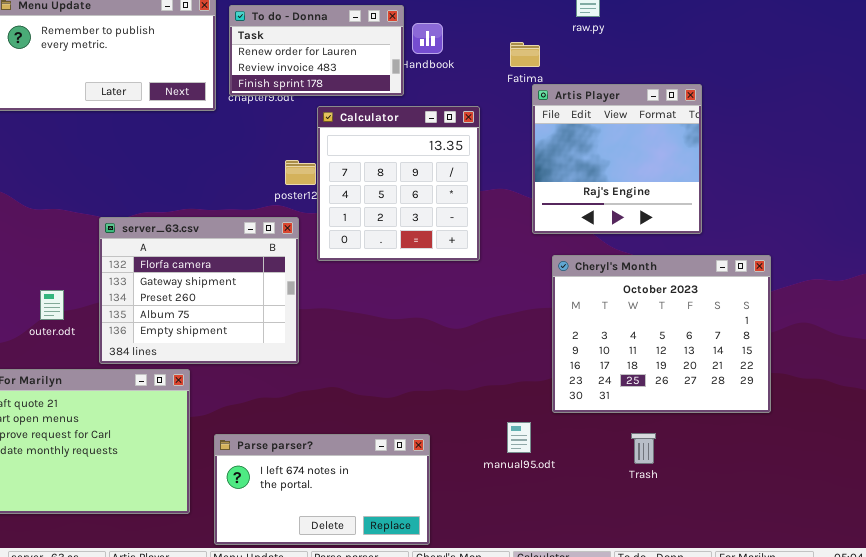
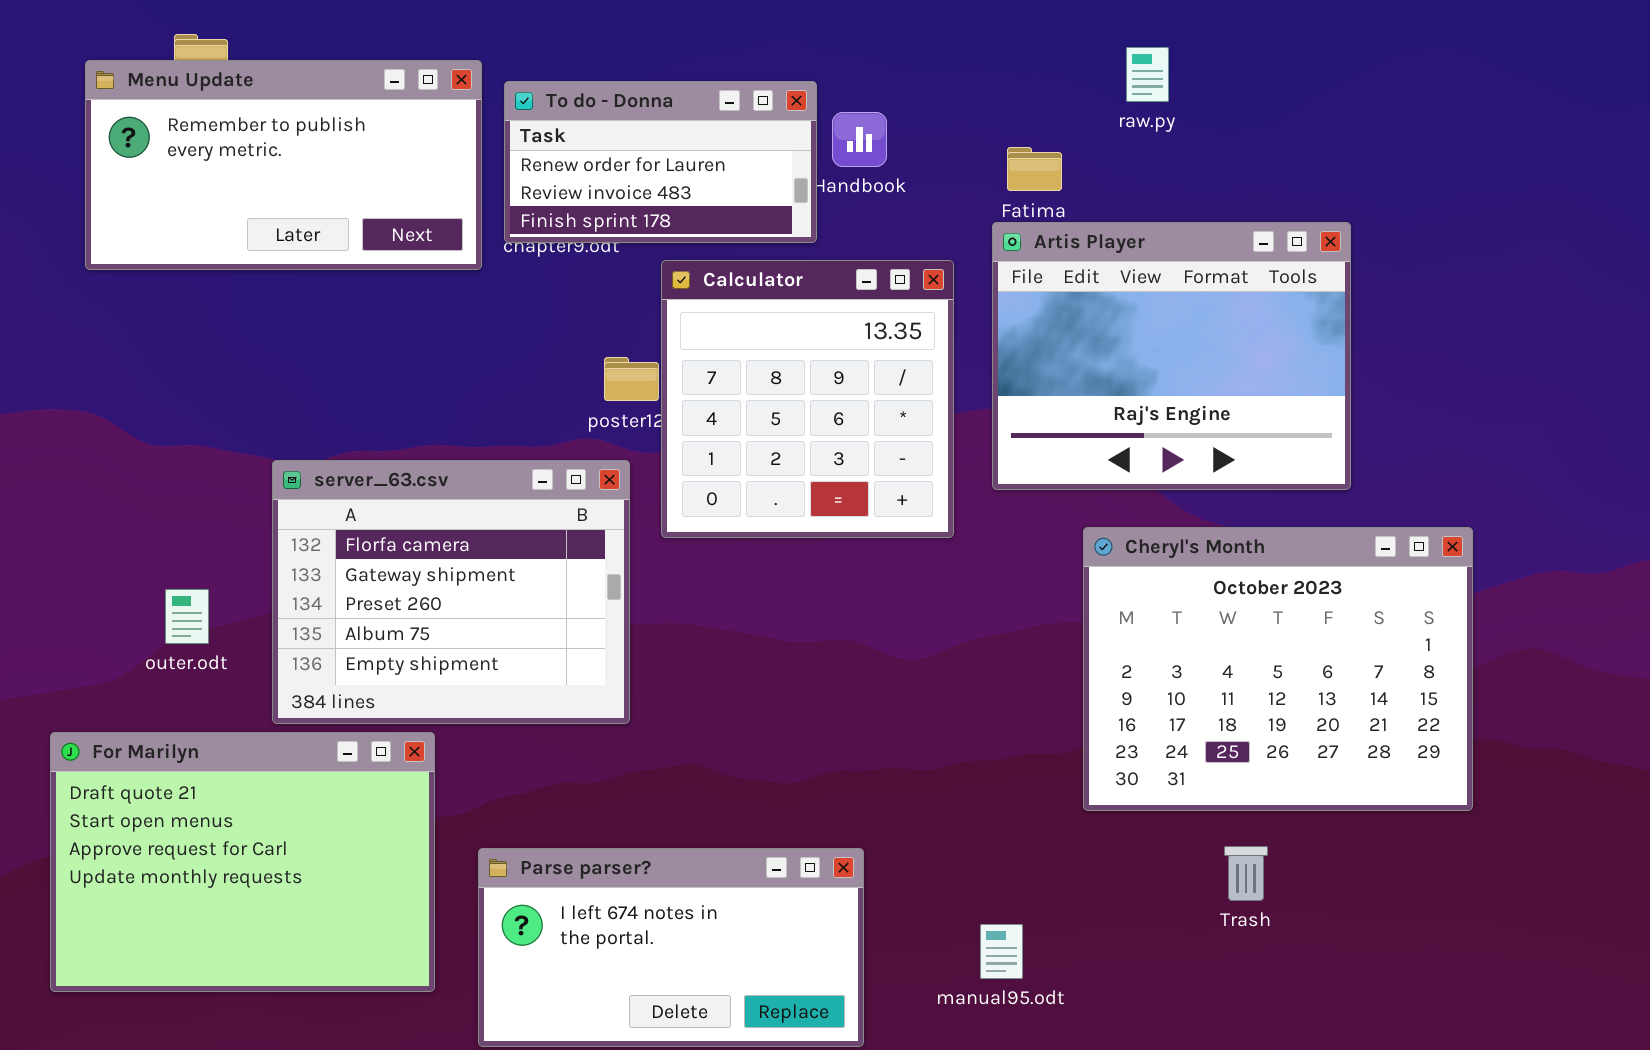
Artis Player: [532,84,702,234] -> [992,222,1351,490], resized
manual95.odt: [507,422,531,453] -> [980,924,1023,979], moved

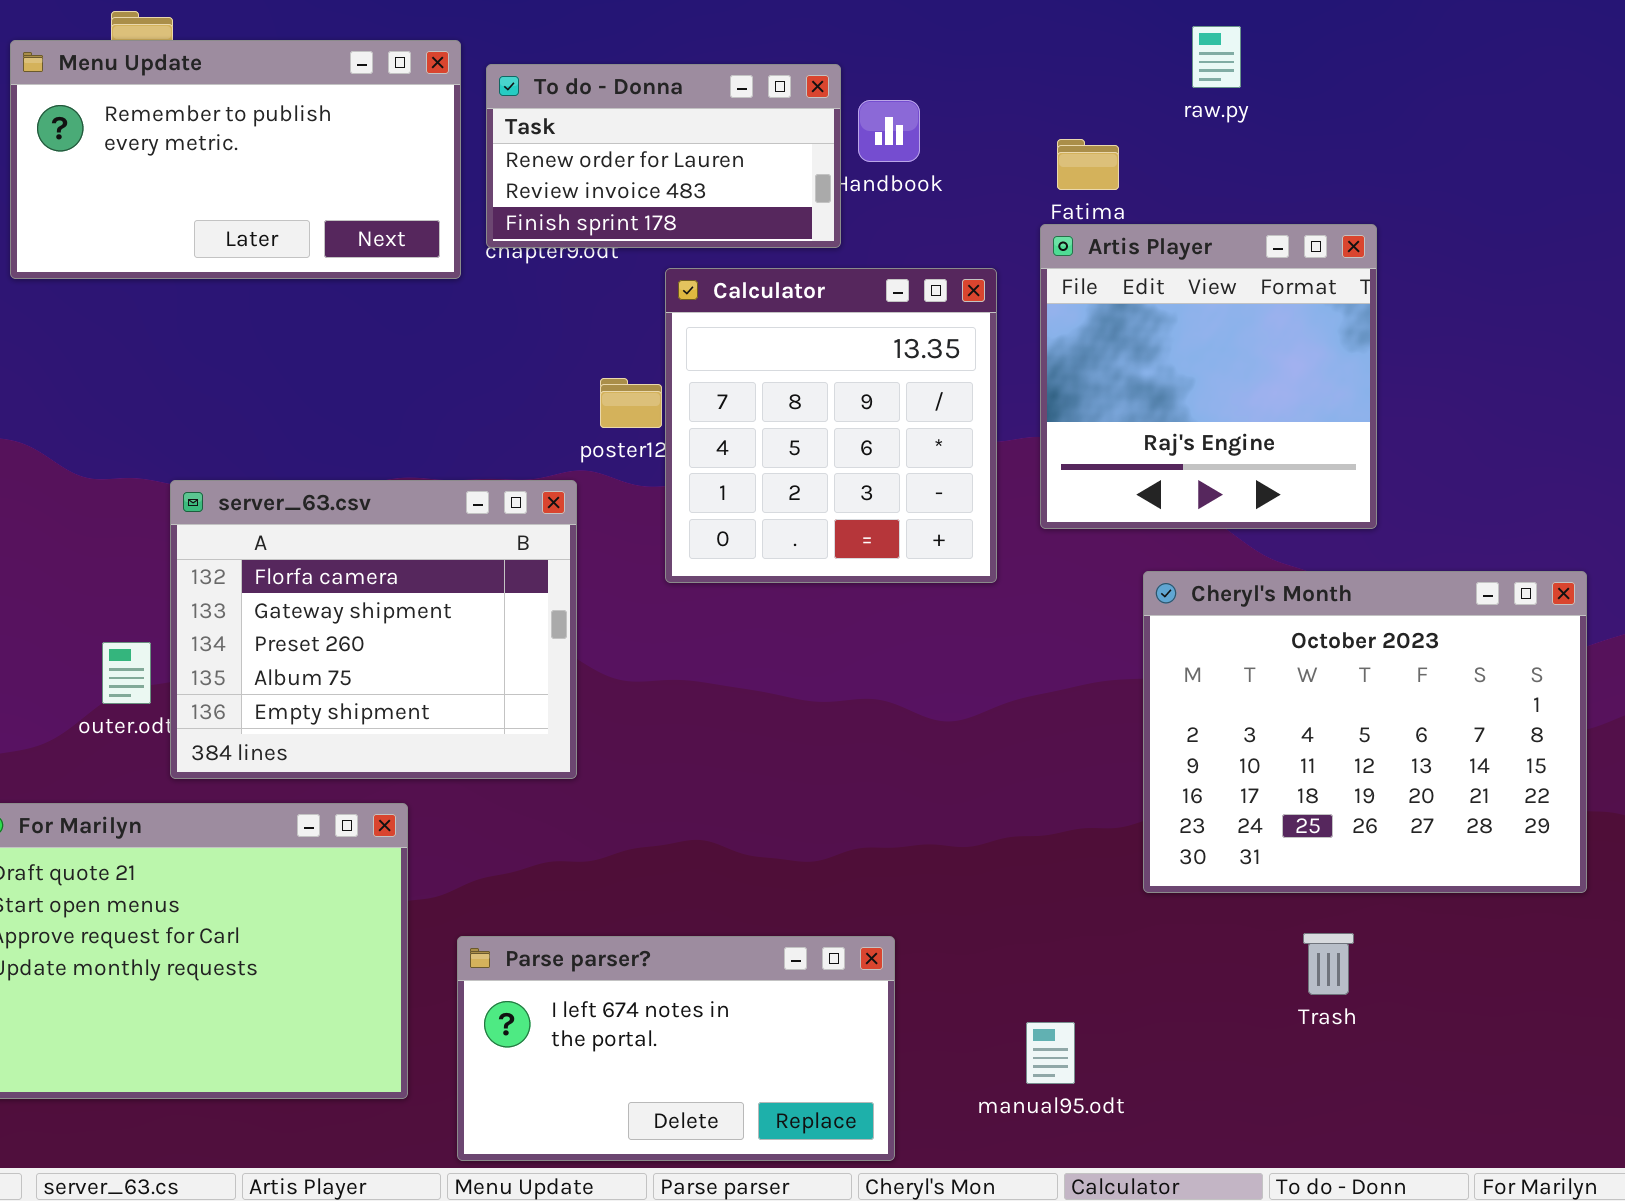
Artis Player: [992,222,1351,490] -> [1040,224,1377,529], resized
server_63.csv: [272,460,630,724] -> [170,480,577,779], moved

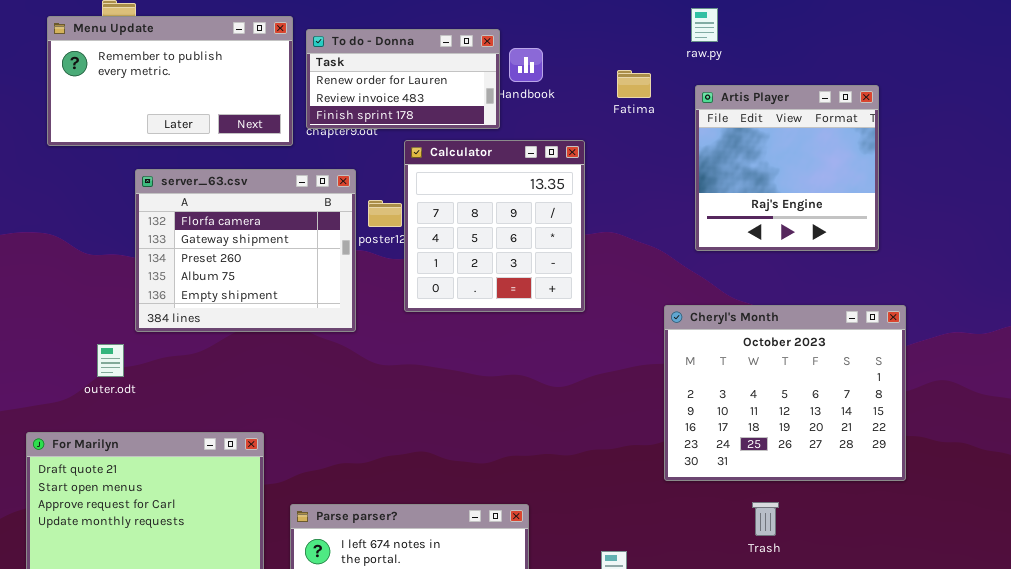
Artis Player: [1040,224,1377,529] -> [695,85,879,251], moved
server_63.csv: [170,480,577,779] -> [135,169,356,332], moved

